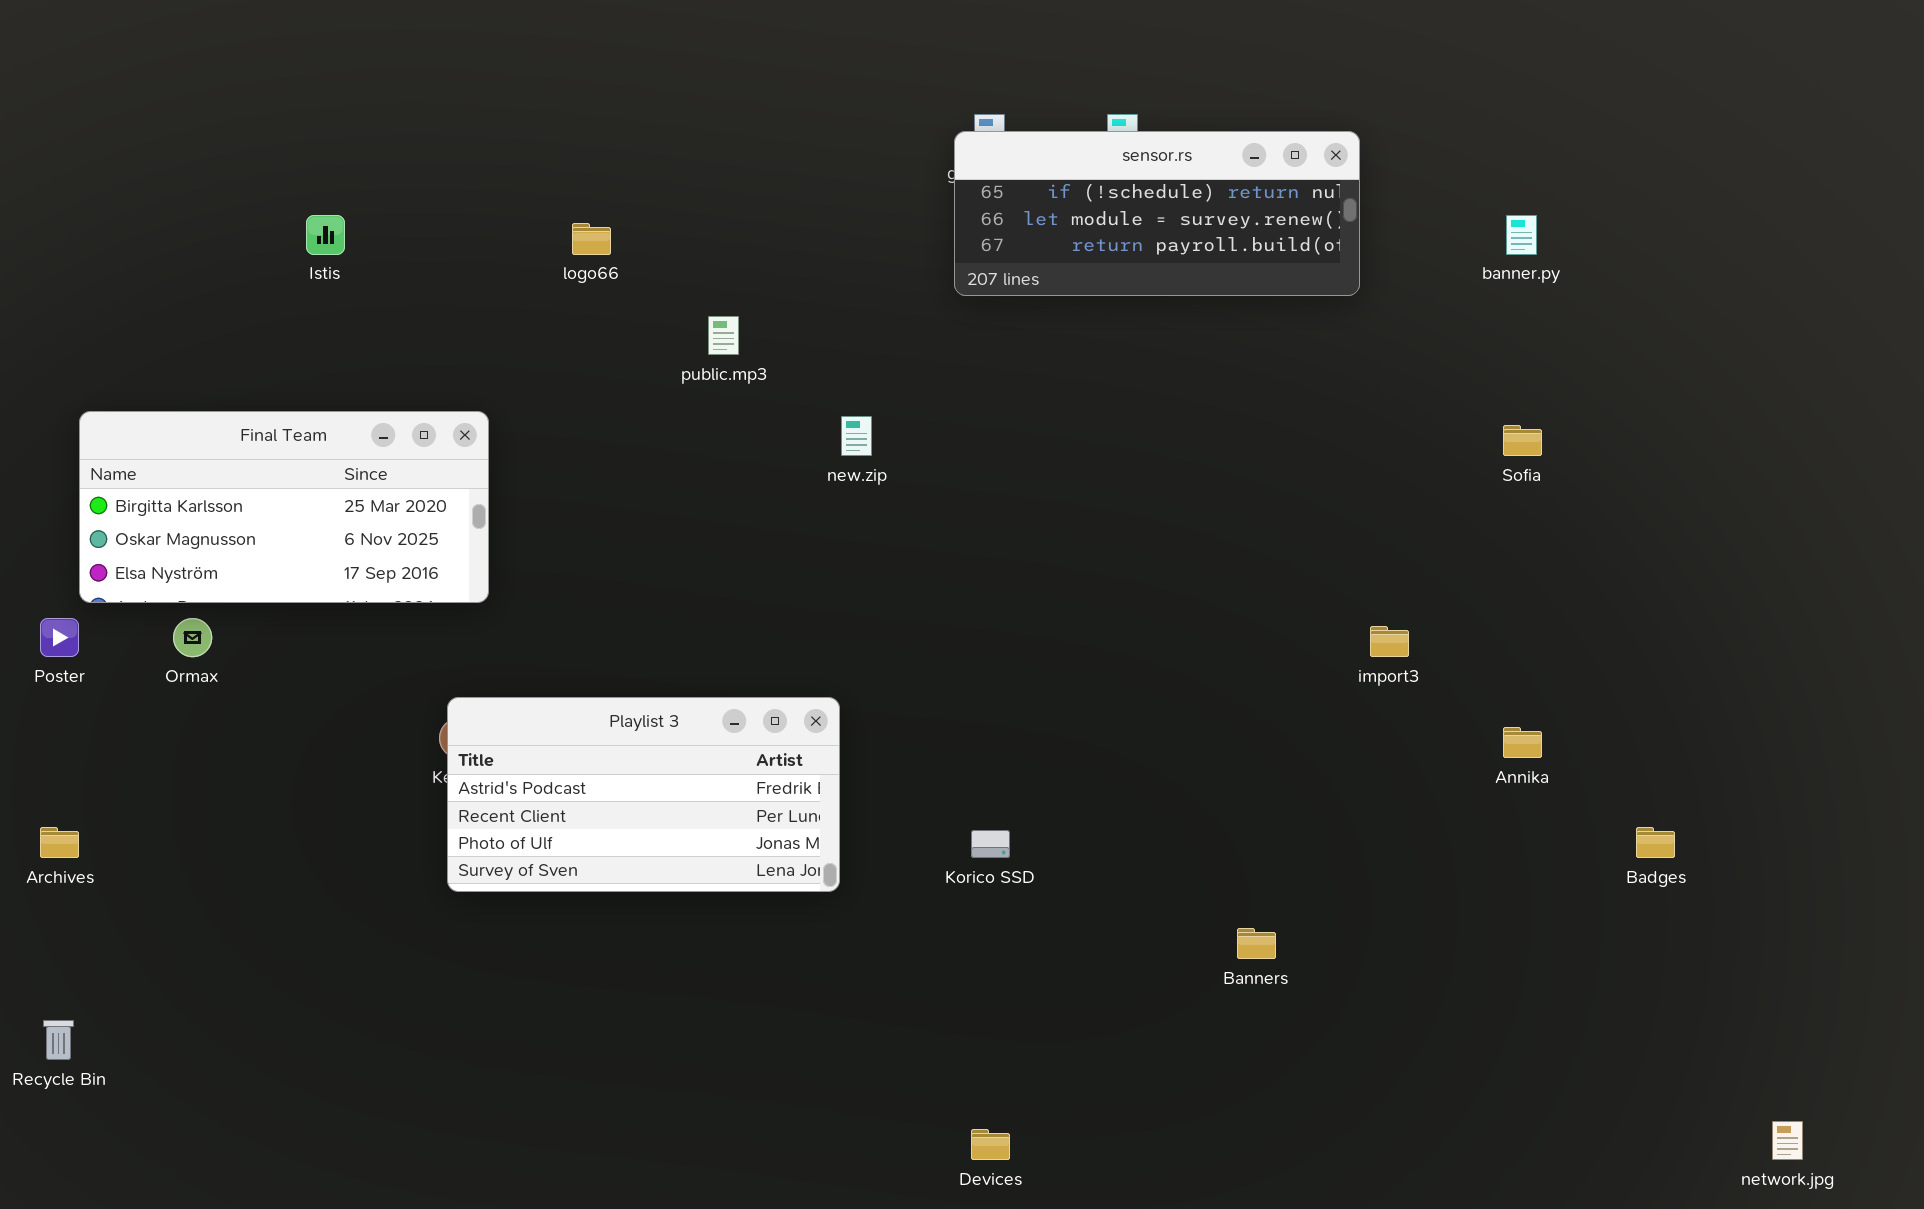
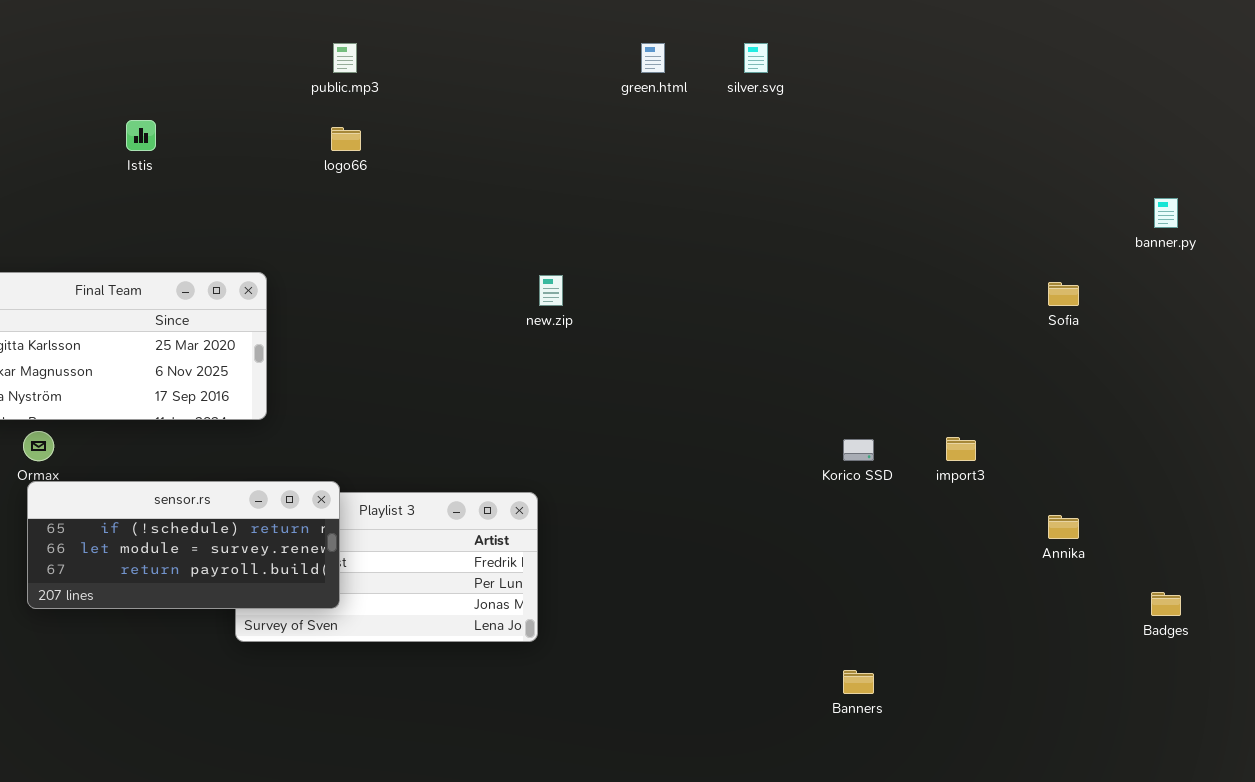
sensor.rs: [954,131,1360,296] -> [27,481,340,609], moved
banner.py: [1506,215,1537,255] -> [1154,198,1178,228], moved
public.mp3: [708,316,739,355] -> [333,43,357,73], moved
Korico SSD: [971,830,1010,858] -> [843,439,874,461], moved

